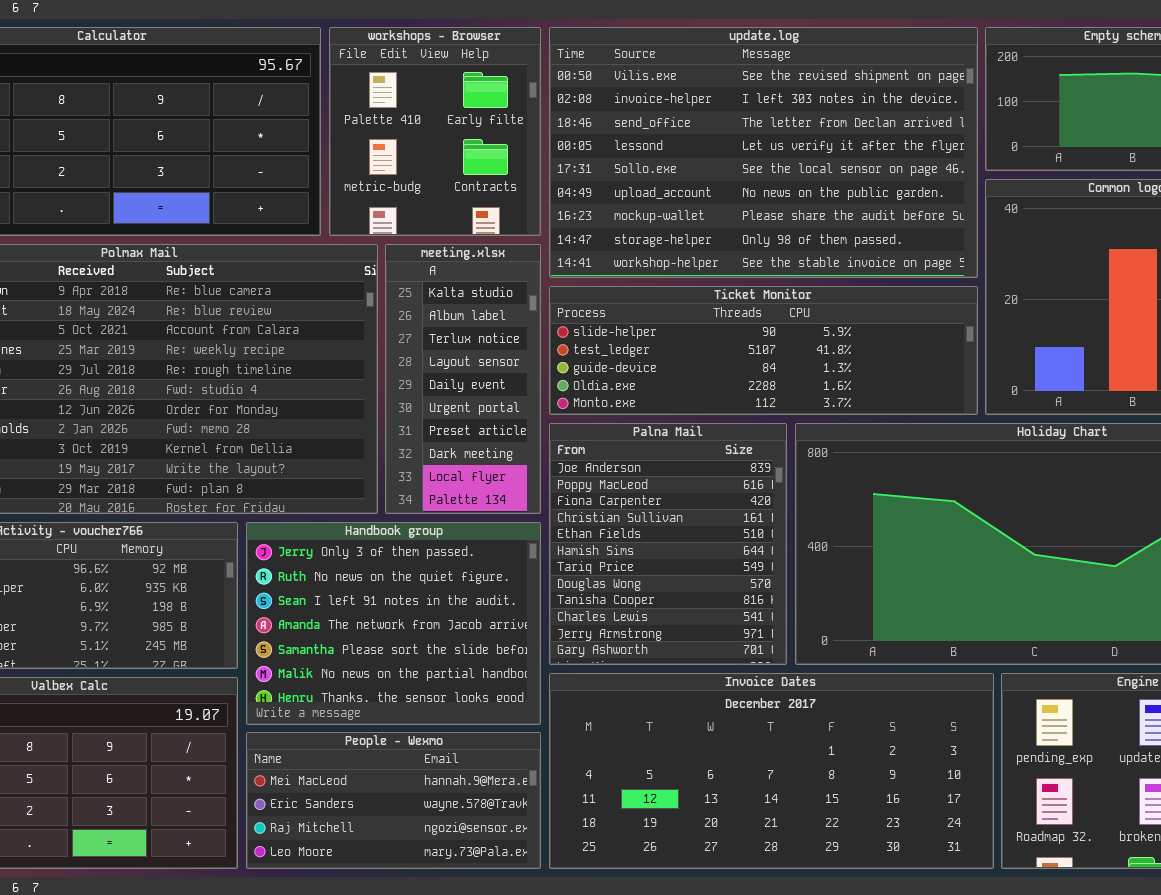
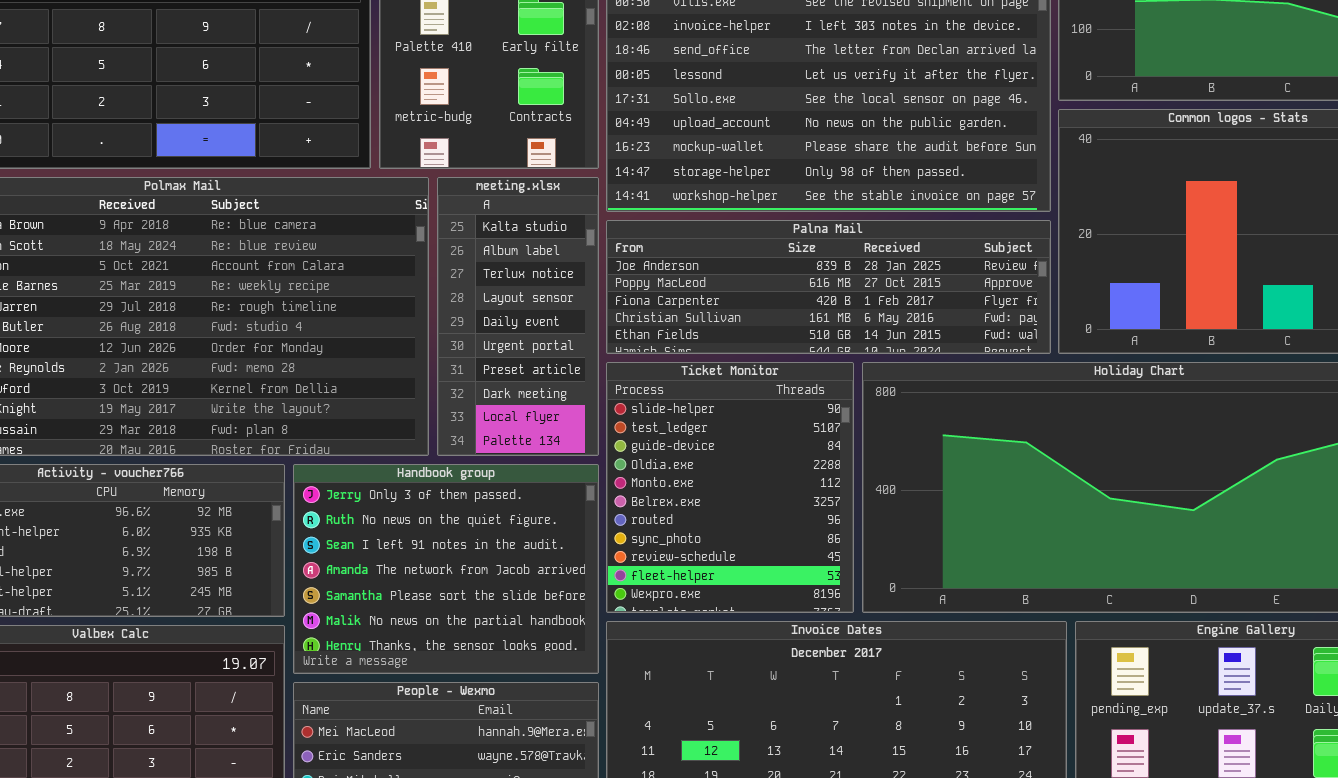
Ticket Monitor: [549,286,978,415] -> [606,362,854,613], moved, resized
Palna Mail: [549,423,787,665] -> [606,220,1051,354], moved, resized

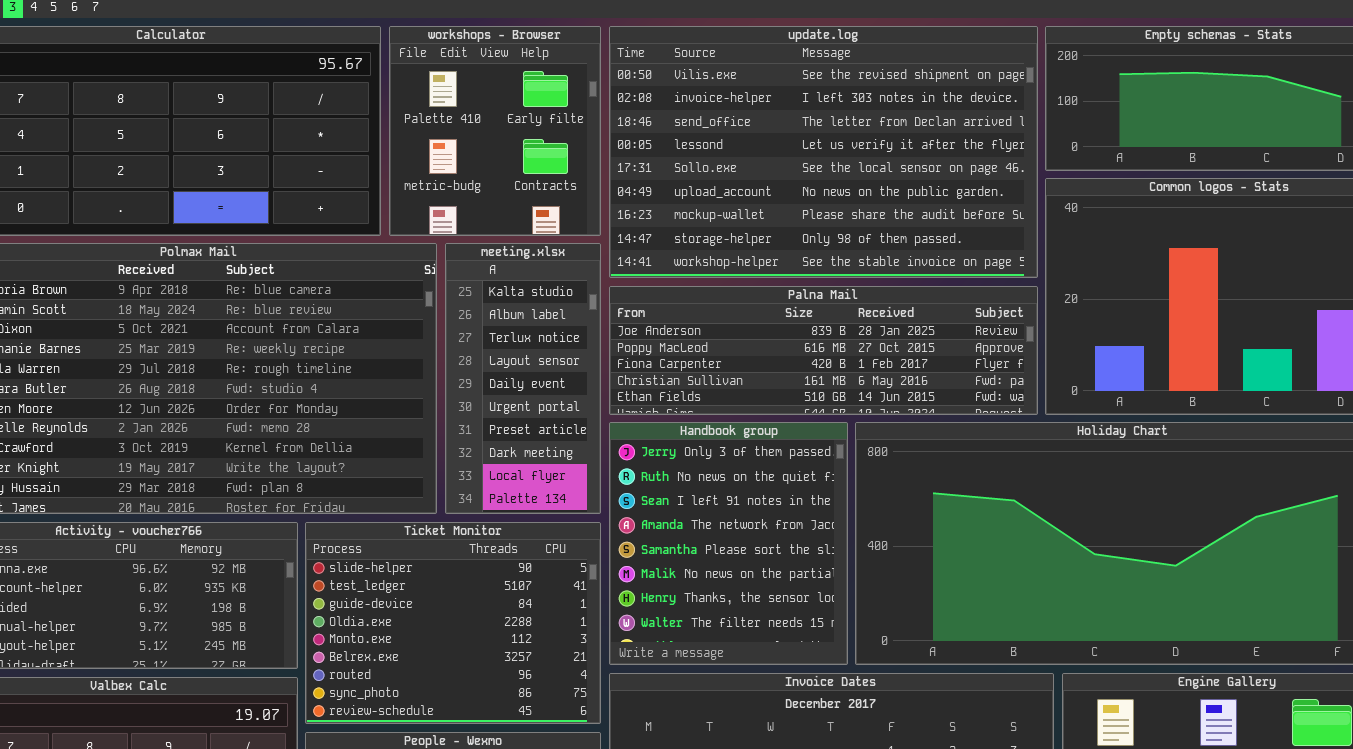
Ticket Monitor: [606,362,854,613] -> [305,522,601,724], moved, resized
Handbook group: [293,464,599,674] -> [609,422,848,665], moved, resized

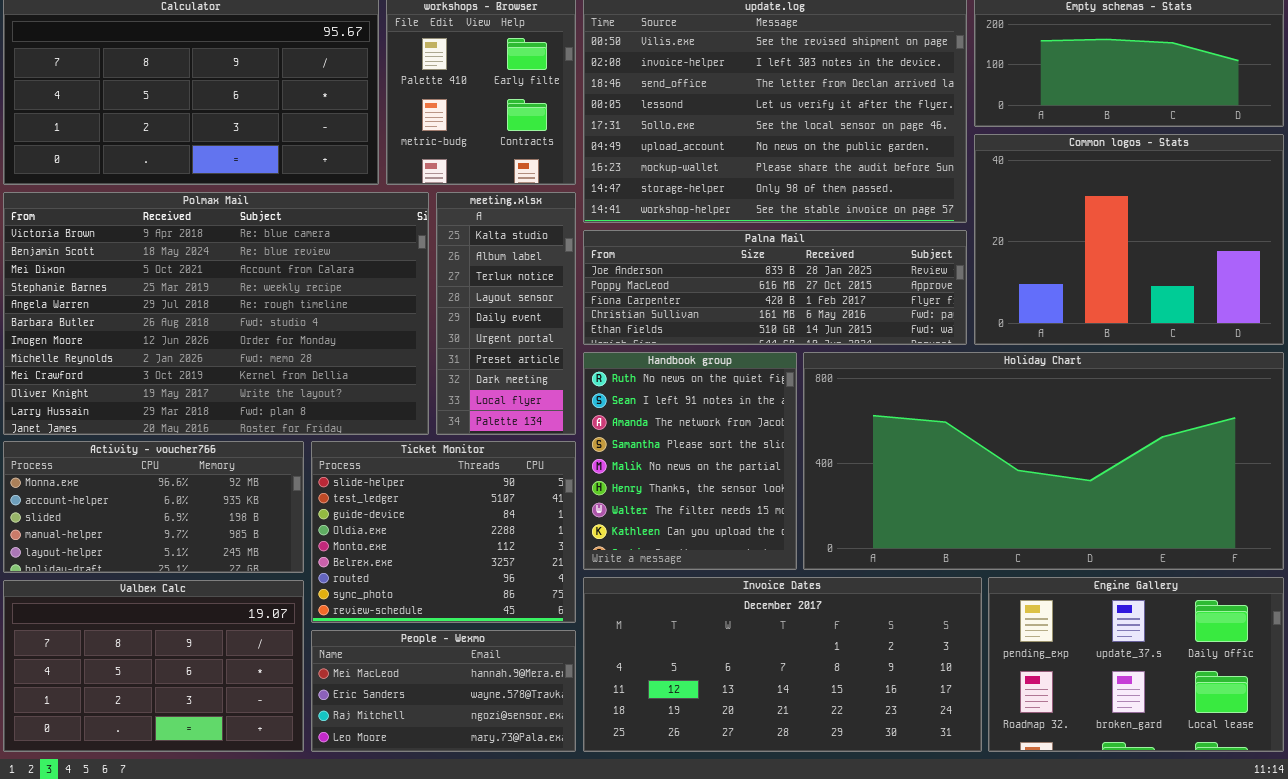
Handbook group: [609,422,848,665] -> [583,352,797,570], scrolled down 1 row

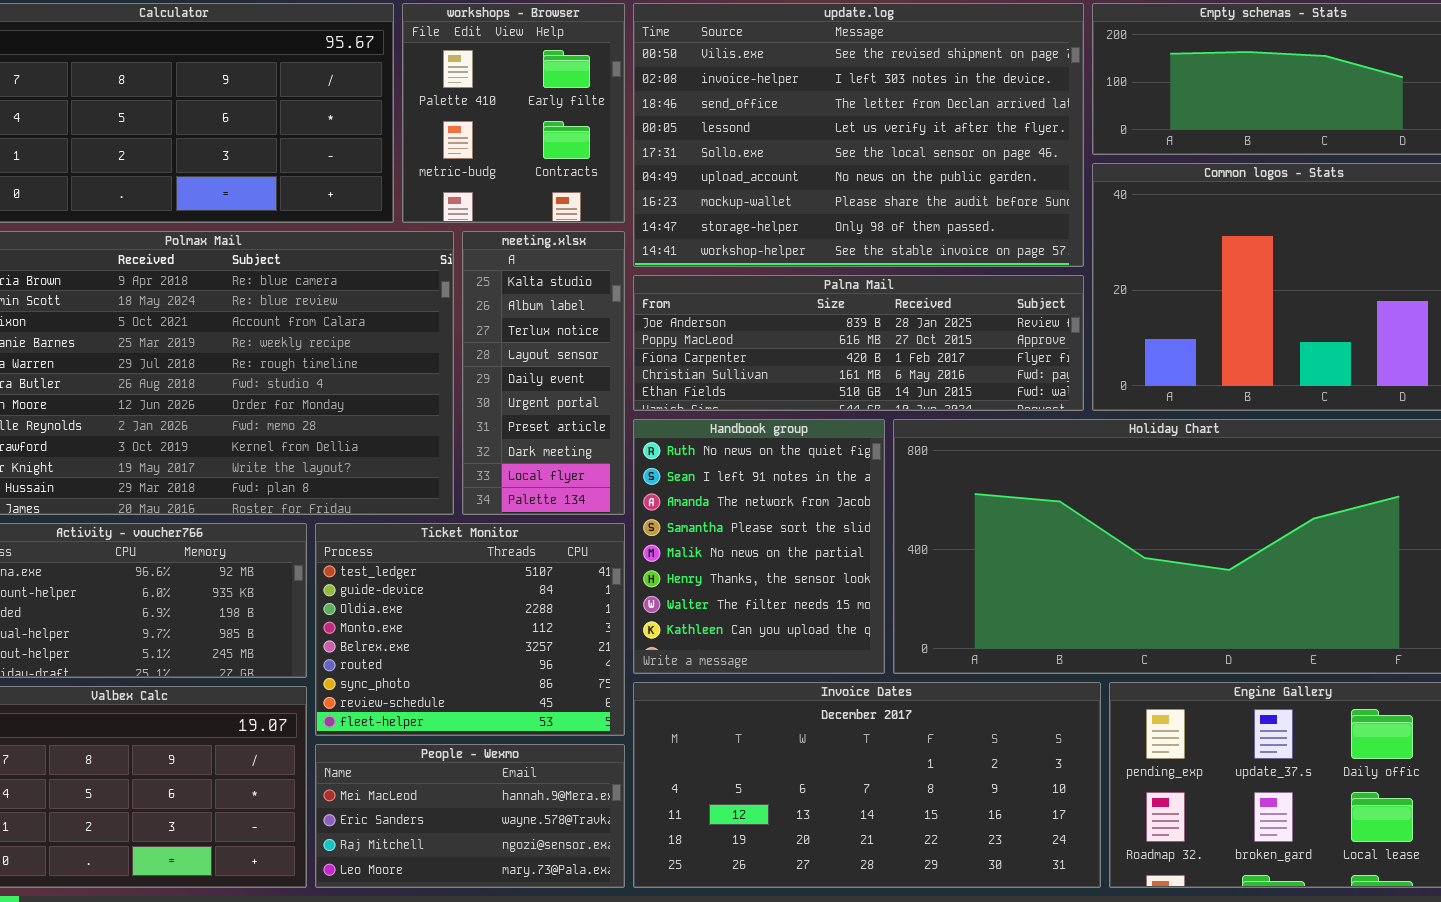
Ticket Monitor: [311,441,576,623] -> [315,523,625,736], scrolled down 1 row

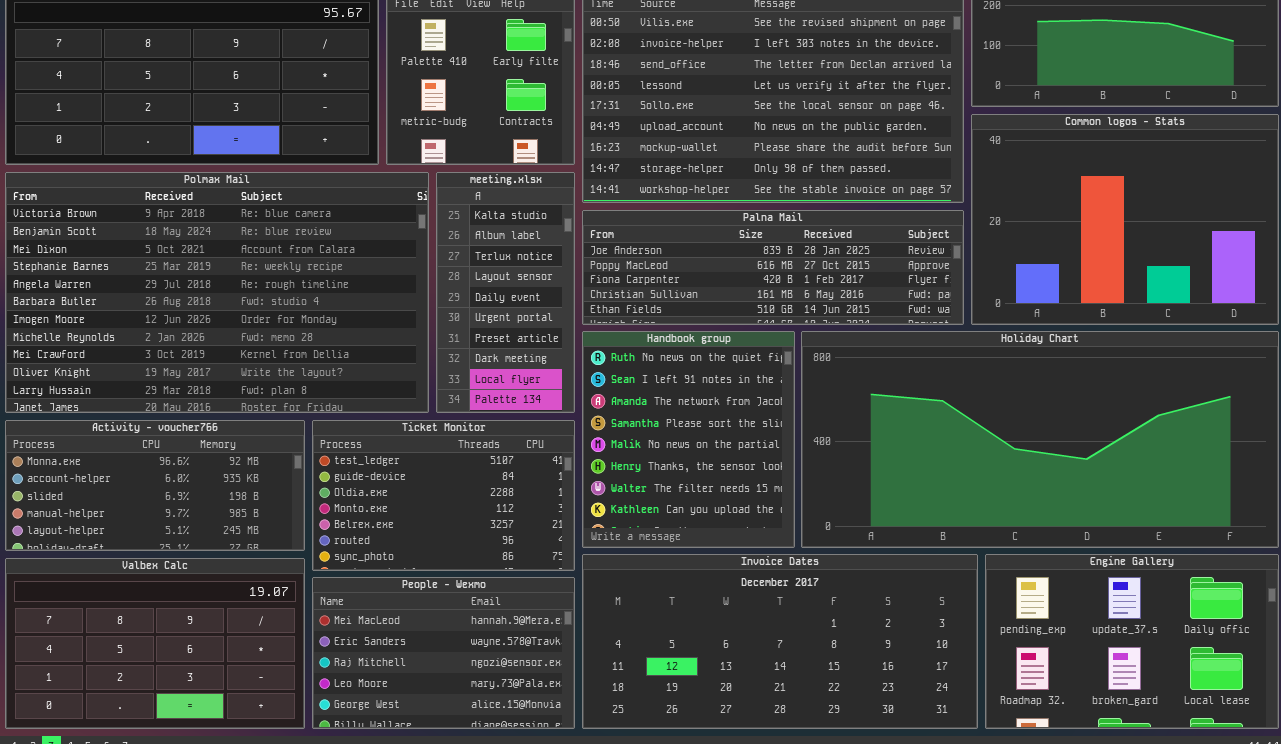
Ticket Monitor: [315,523,625,736] -> [312,420,575,571], resized
People - Wexmo: [315,744,625,888] -> [312,577,575,729], resized

